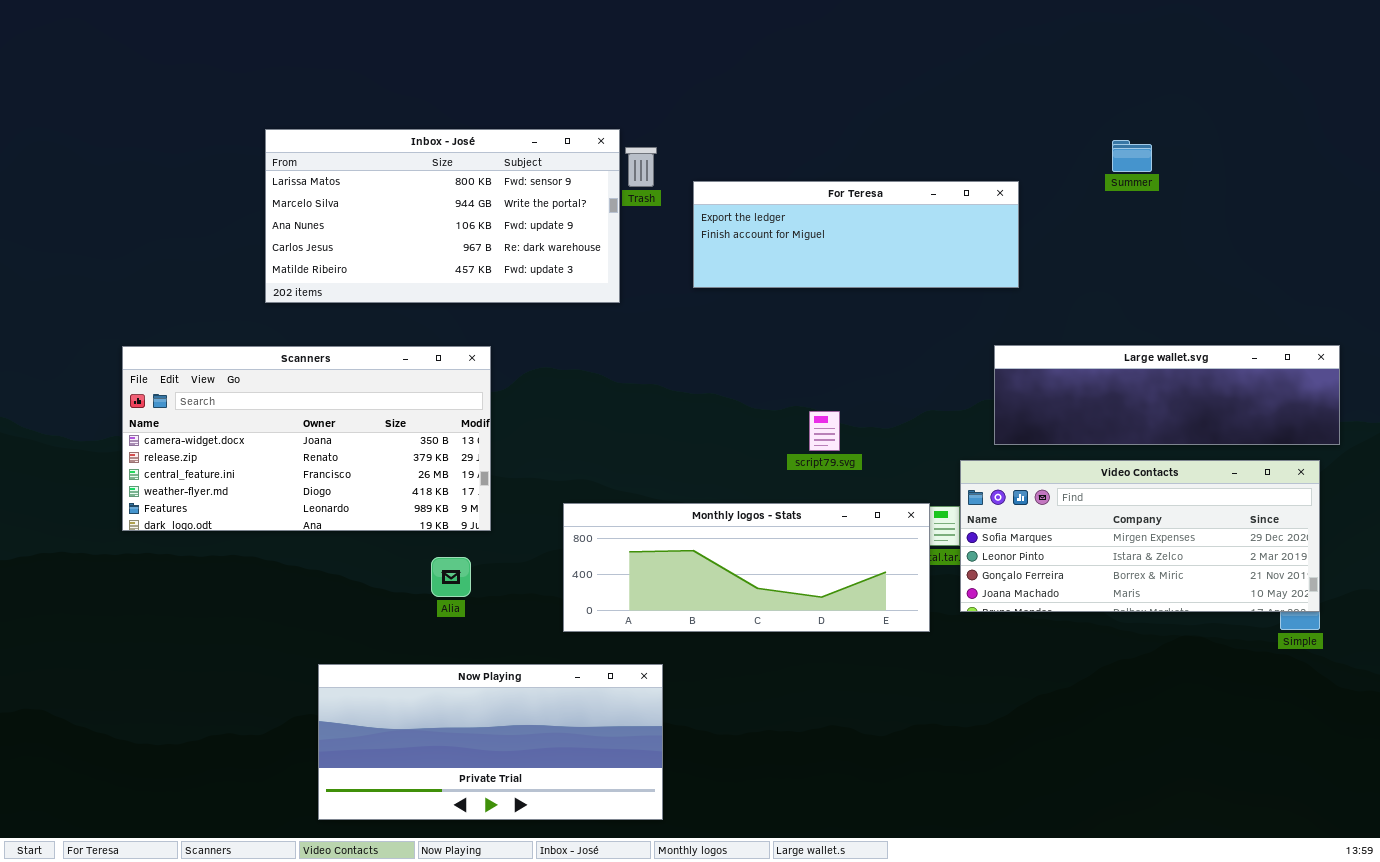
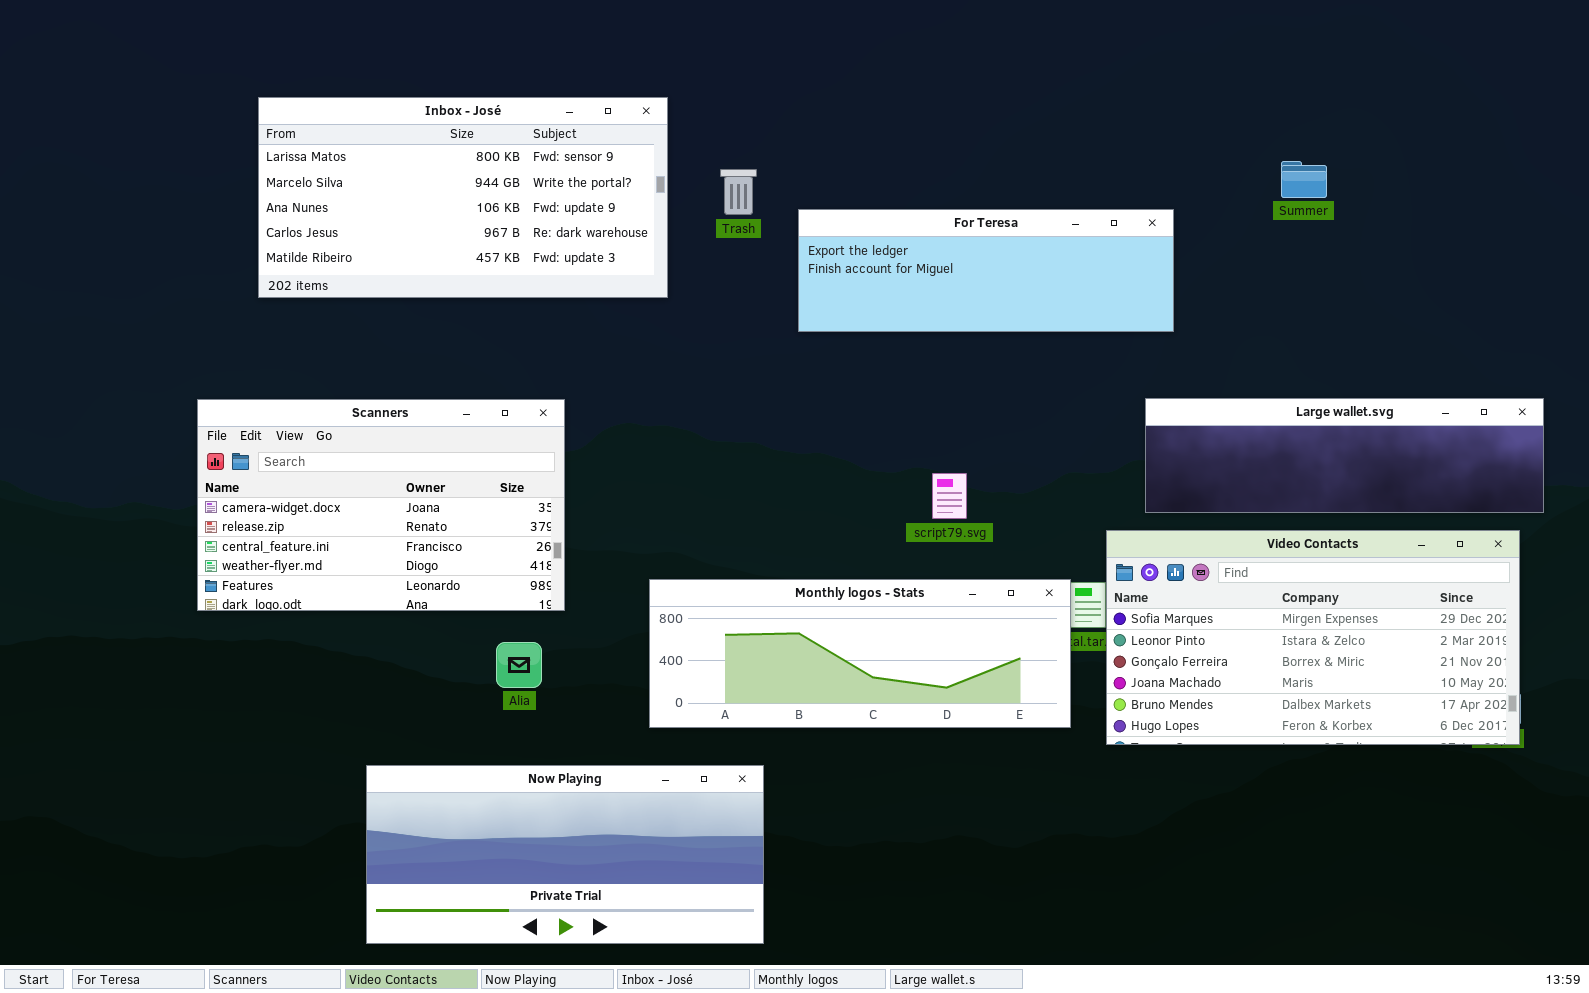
Inbox - José: [265,129,620,303] -> [258,97,668,298], moved
Scanners: [122,346,491,531] -> [197,399,565,611], resized
Video Contacts: [960,460,1320,612] -> [1106,530,1520,745], resized

